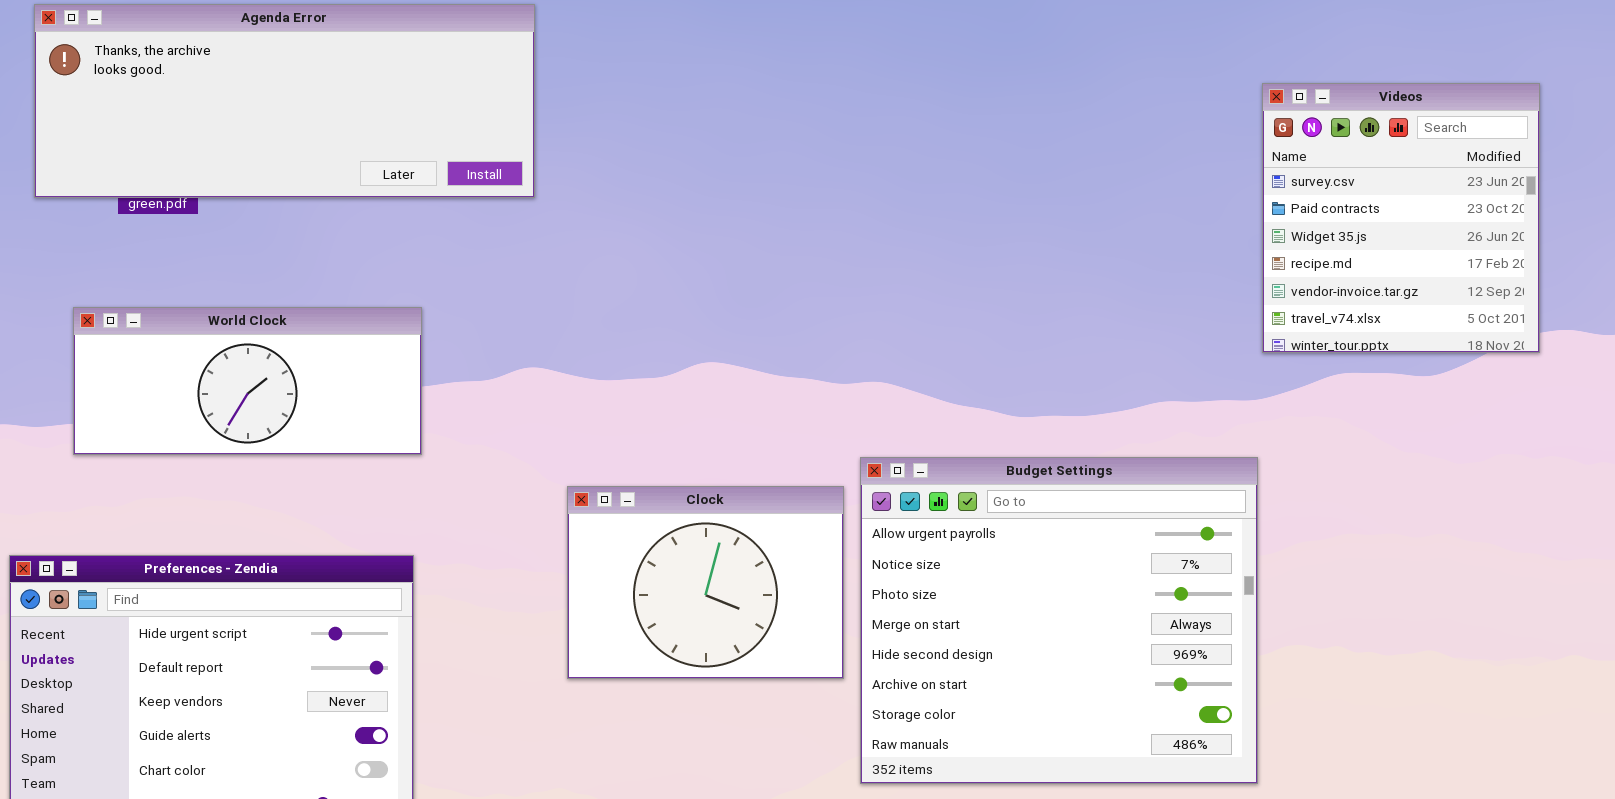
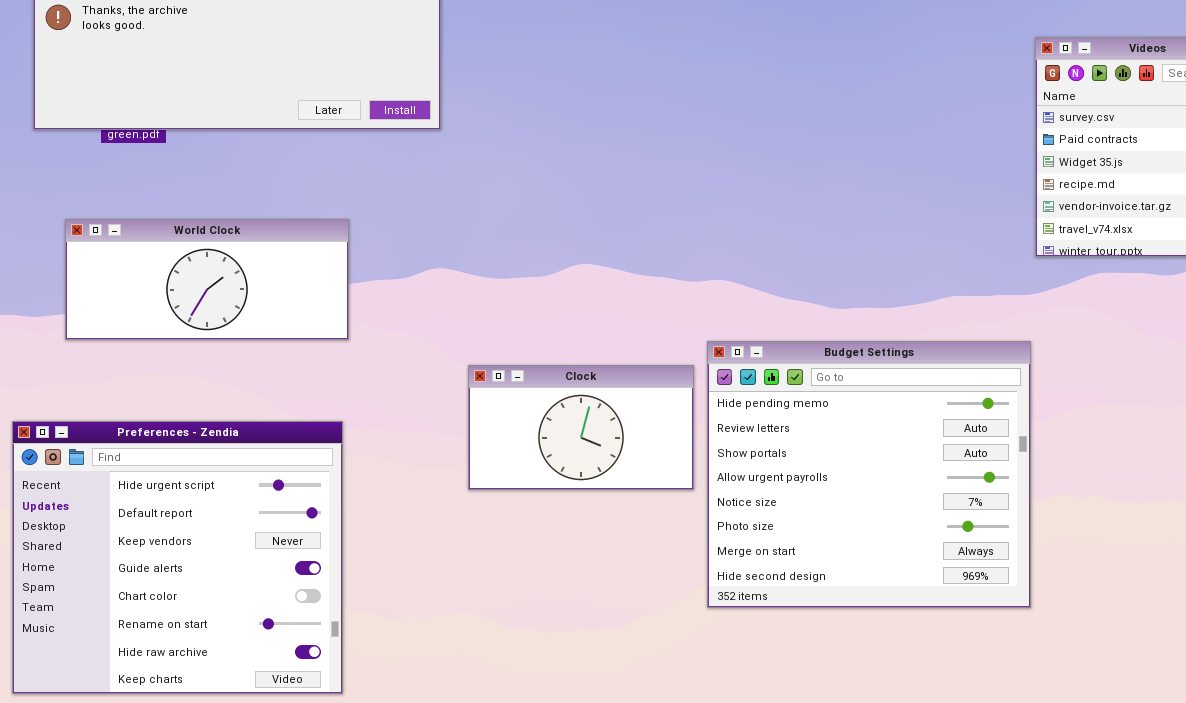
Budget Settings: [860,457,1258,784] -> [707,341,1031,608], scrolled up 3 rows
Clock: [567,486,844,679] -> [468,365,694,490], resized

